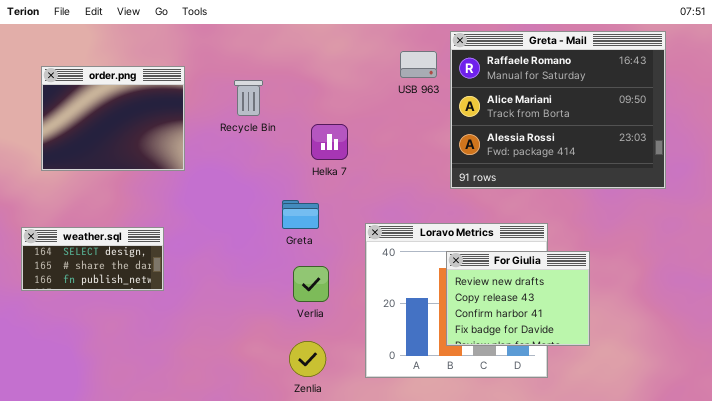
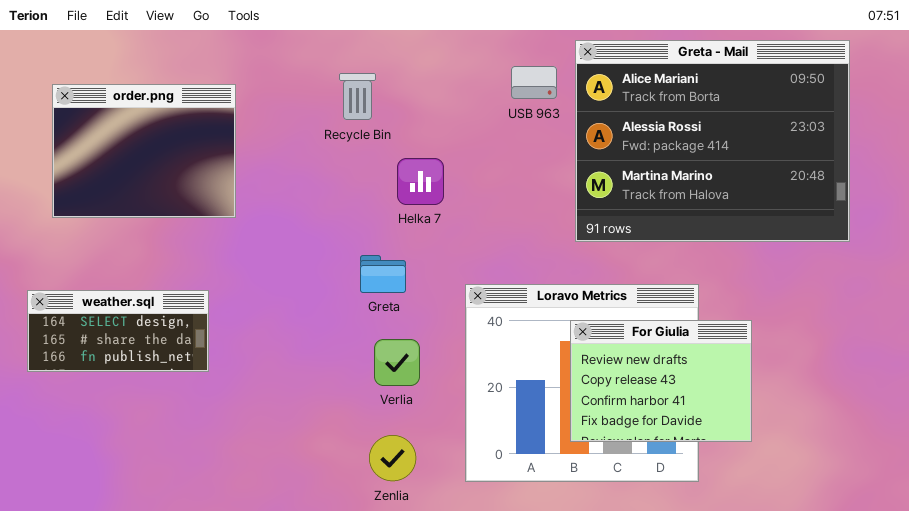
Greta - Mail: [450,31,666,189] -> [575,40,850,242], scrolled down 1 row
Recycle Bin: [234,80,263,116] -> [339,73,376,120], moved

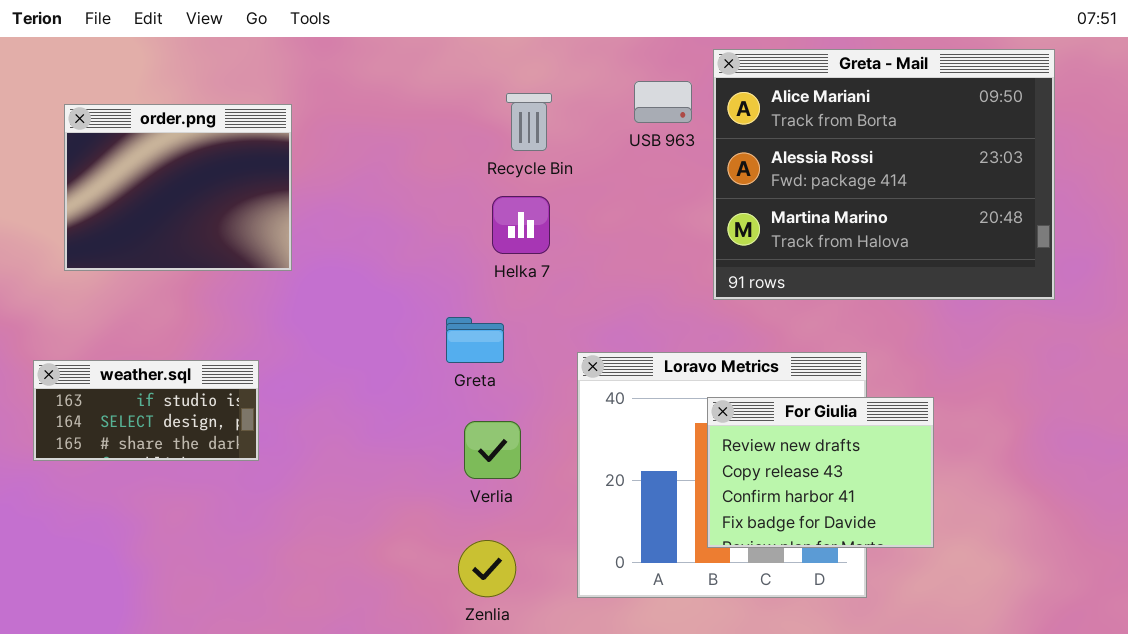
Recycle Bin: [339,73,376,120] -> [506,93,552,151], moved
weather.sql: [27,290,209,372] -> [33,360,259,461], scrolled up 1 row

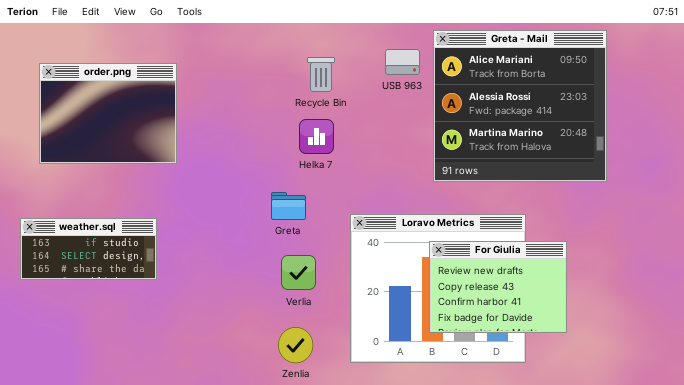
Greta - Mail: [713,49,1055,300] -> [433,30,607,182], resized

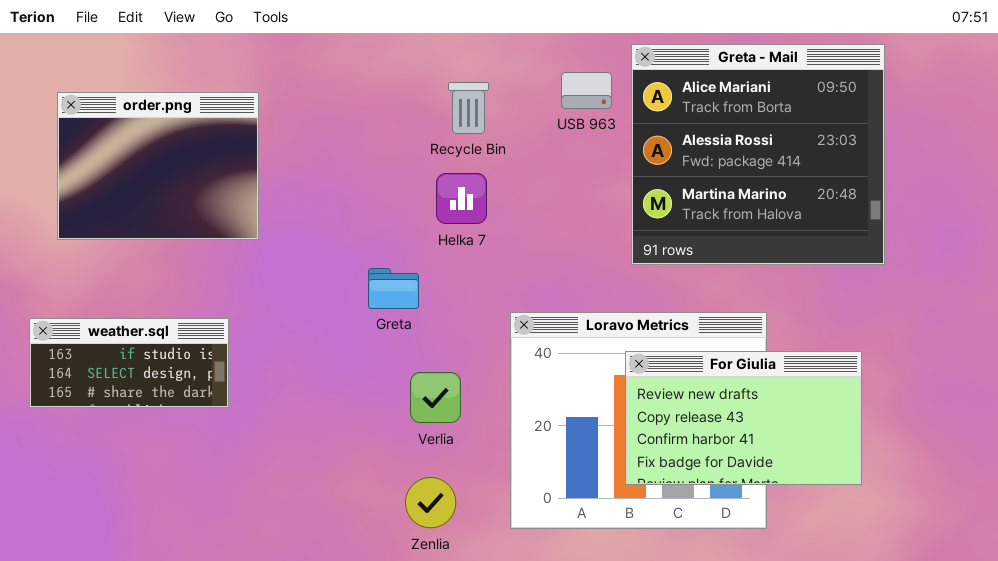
Greta: [271,192,306,220] -> [368,268,419,309], moved
For Giulia: [429,241,567,333] -> [625,351,862,485], resized

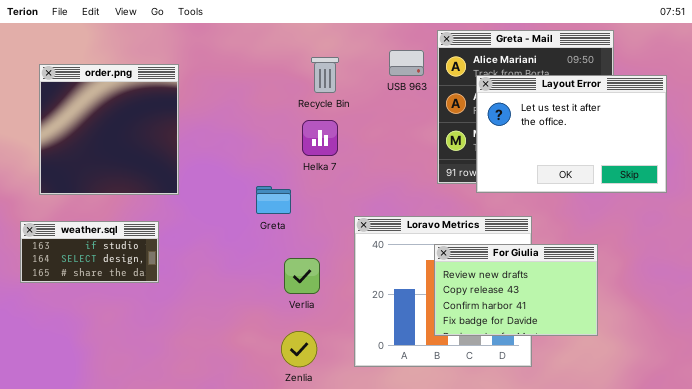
order.png: [57,92,259,240] -> [39,64,179,195], resized
Layout Error: none -> [476,75,667,193], opened

